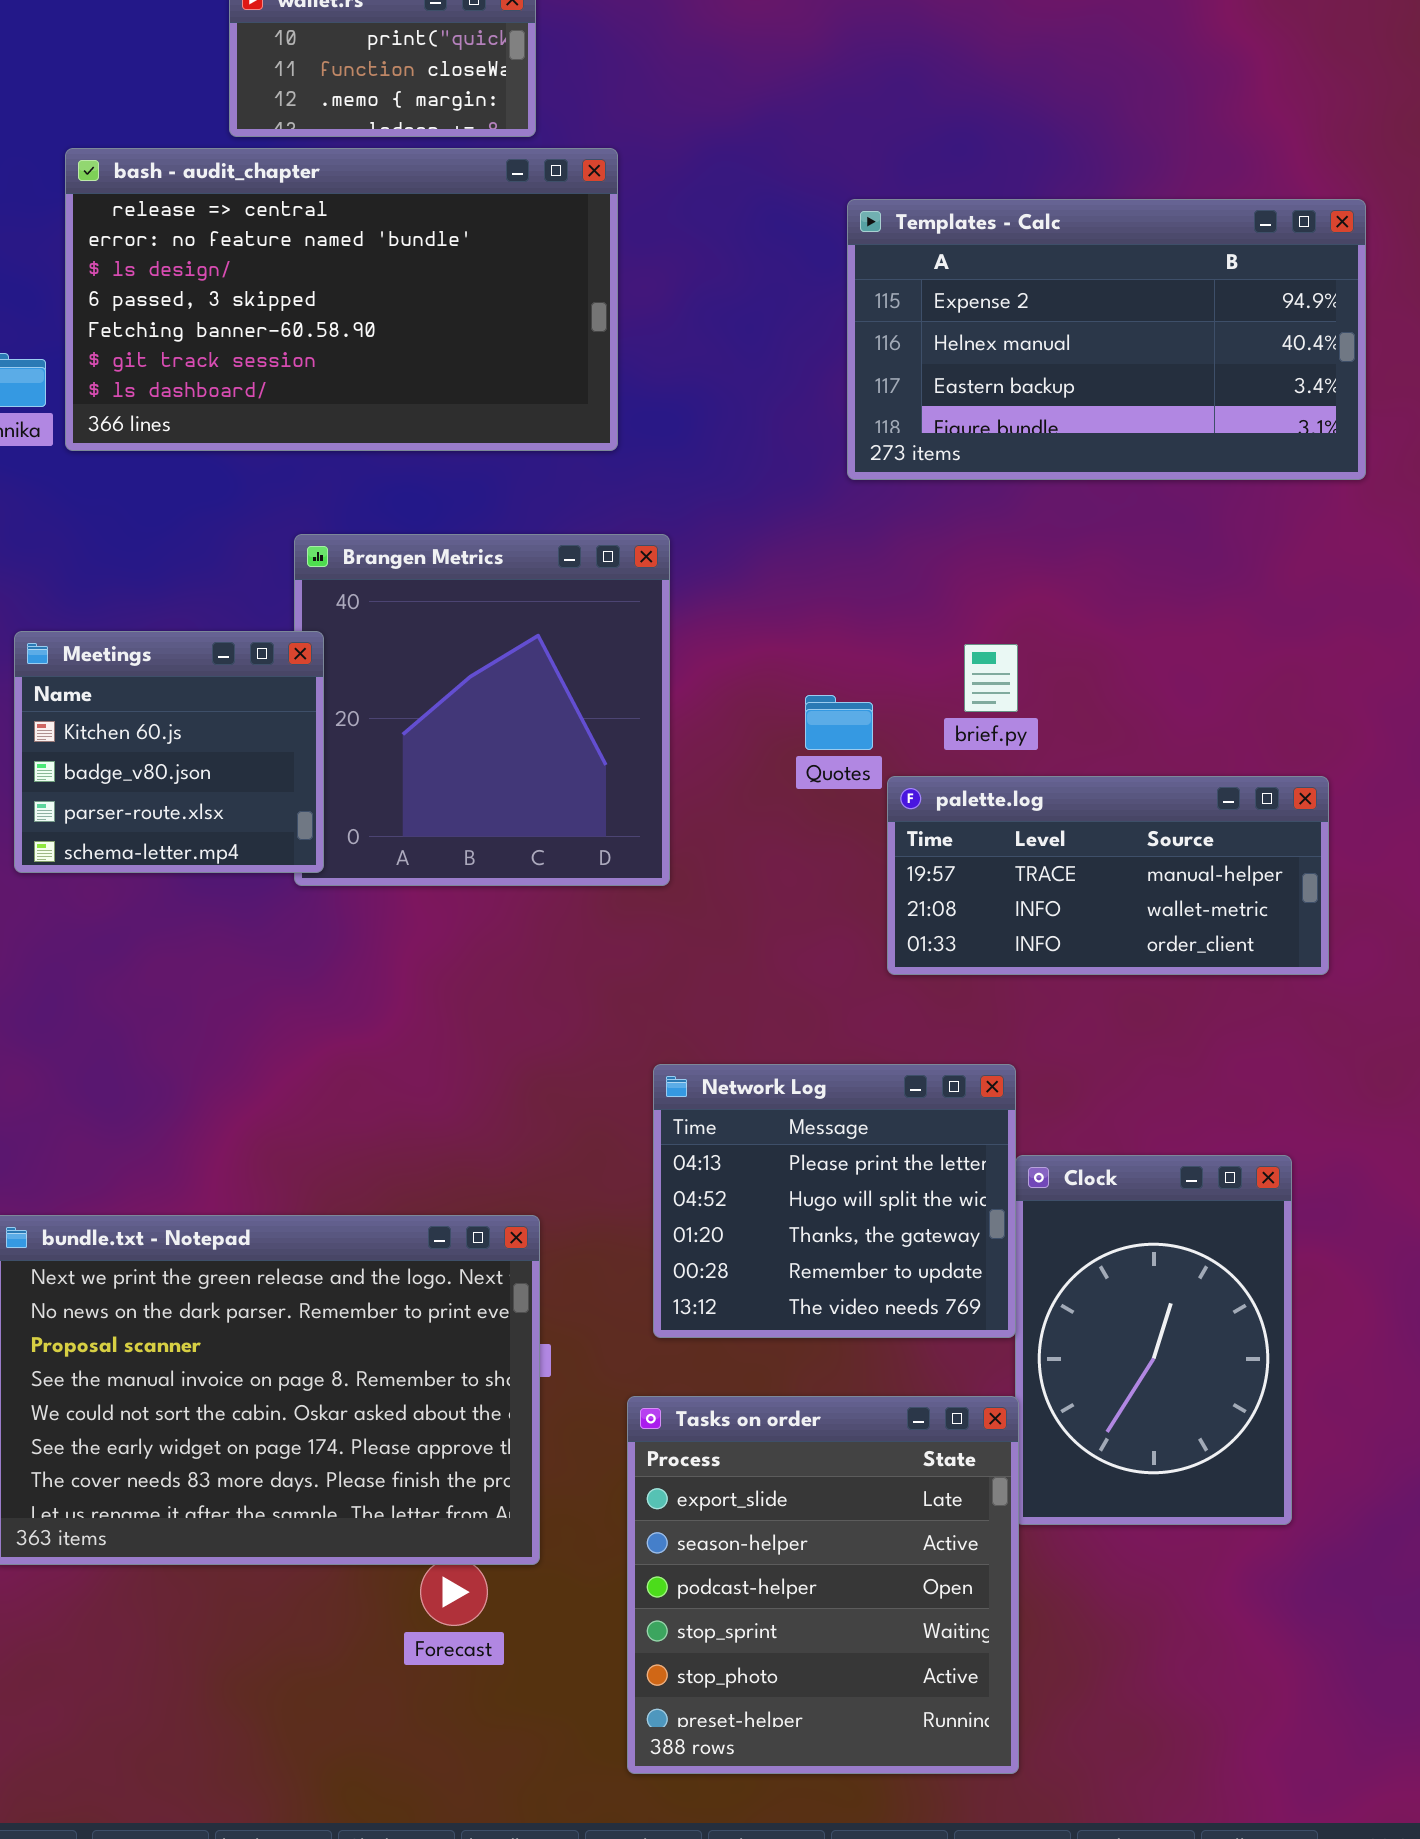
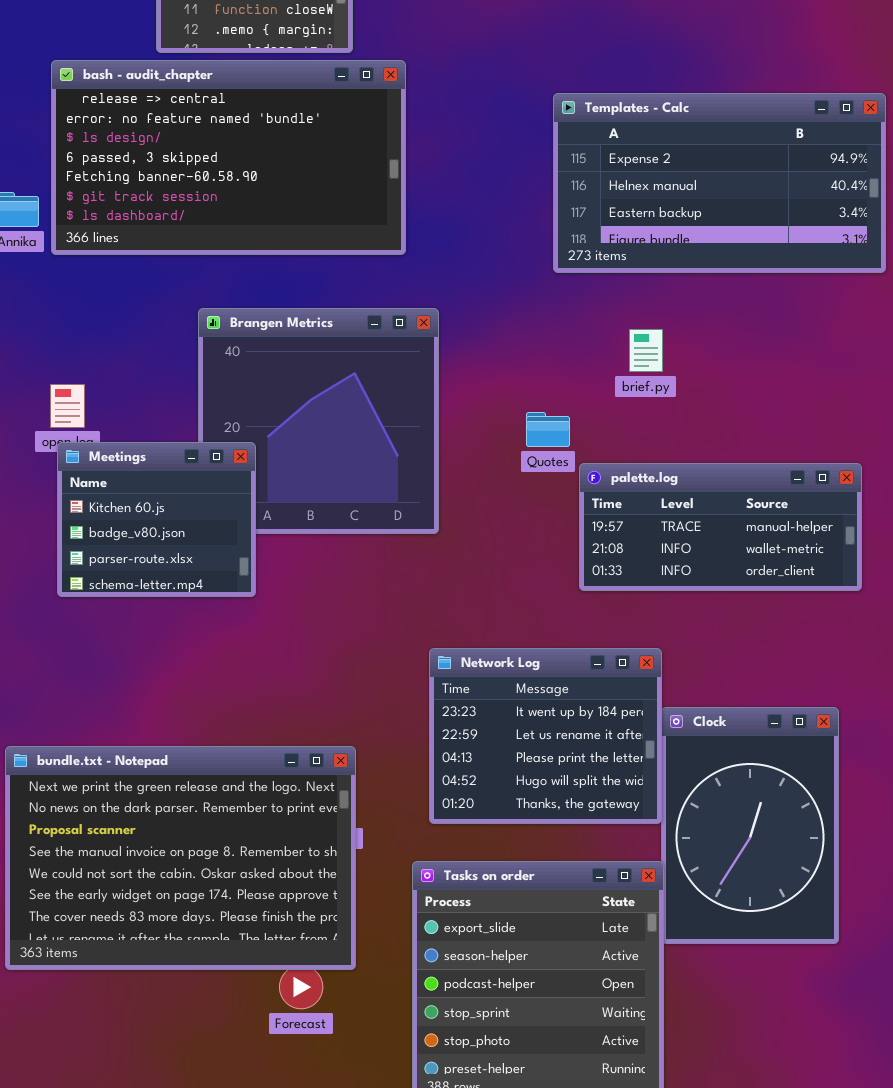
Meetings: [14,631,324,873] -> [57,442,256,597], moved
brief.py: [964,644,1018,712] -> [629,329,663,372], moved
Network Log: [653,1064,1016,1338] -> [429,648,662,824], scrolled up 2 rows

